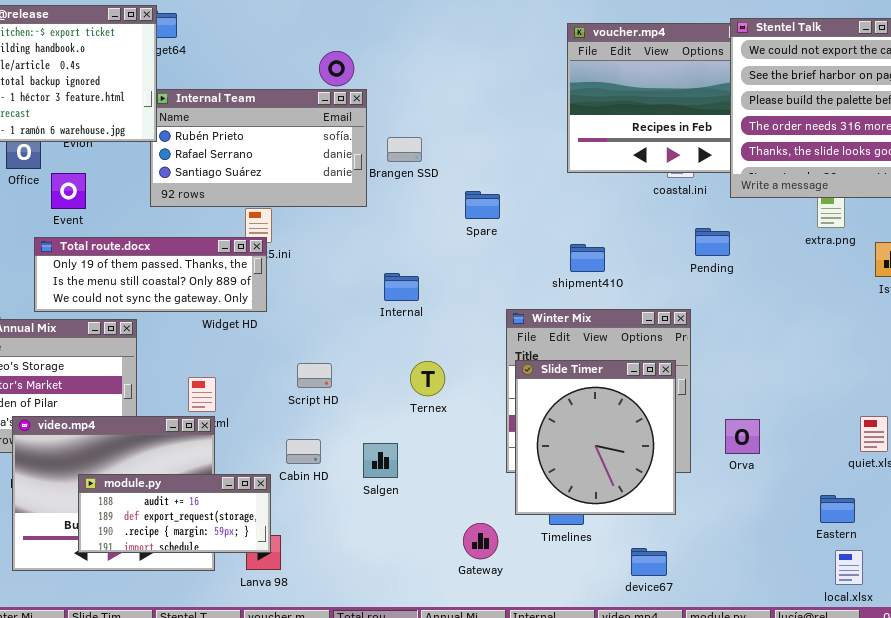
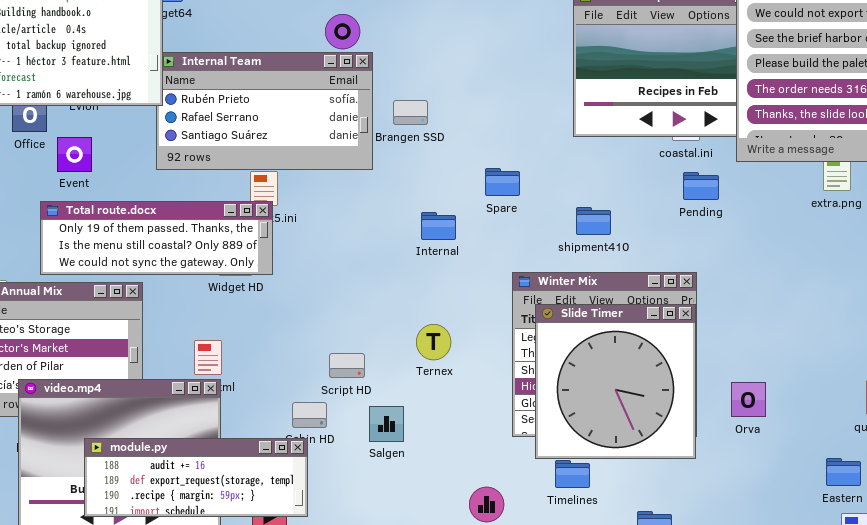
Spare: [465,191,500,219] -> [485,168,520,196], moved
Pending: [695,228,730,256] -> [683,172,719,200], moved
Internal: [384,273,419,301] -> [421,212,456,240], moved
Slide Timer: [515,360,676,515] -> [535,304,696,459], moved
Script HD: [297,363,332,388] -> [329,353,365,378], moved
module.py: [78,474,271,553] -> [84,438,308,517], resized

